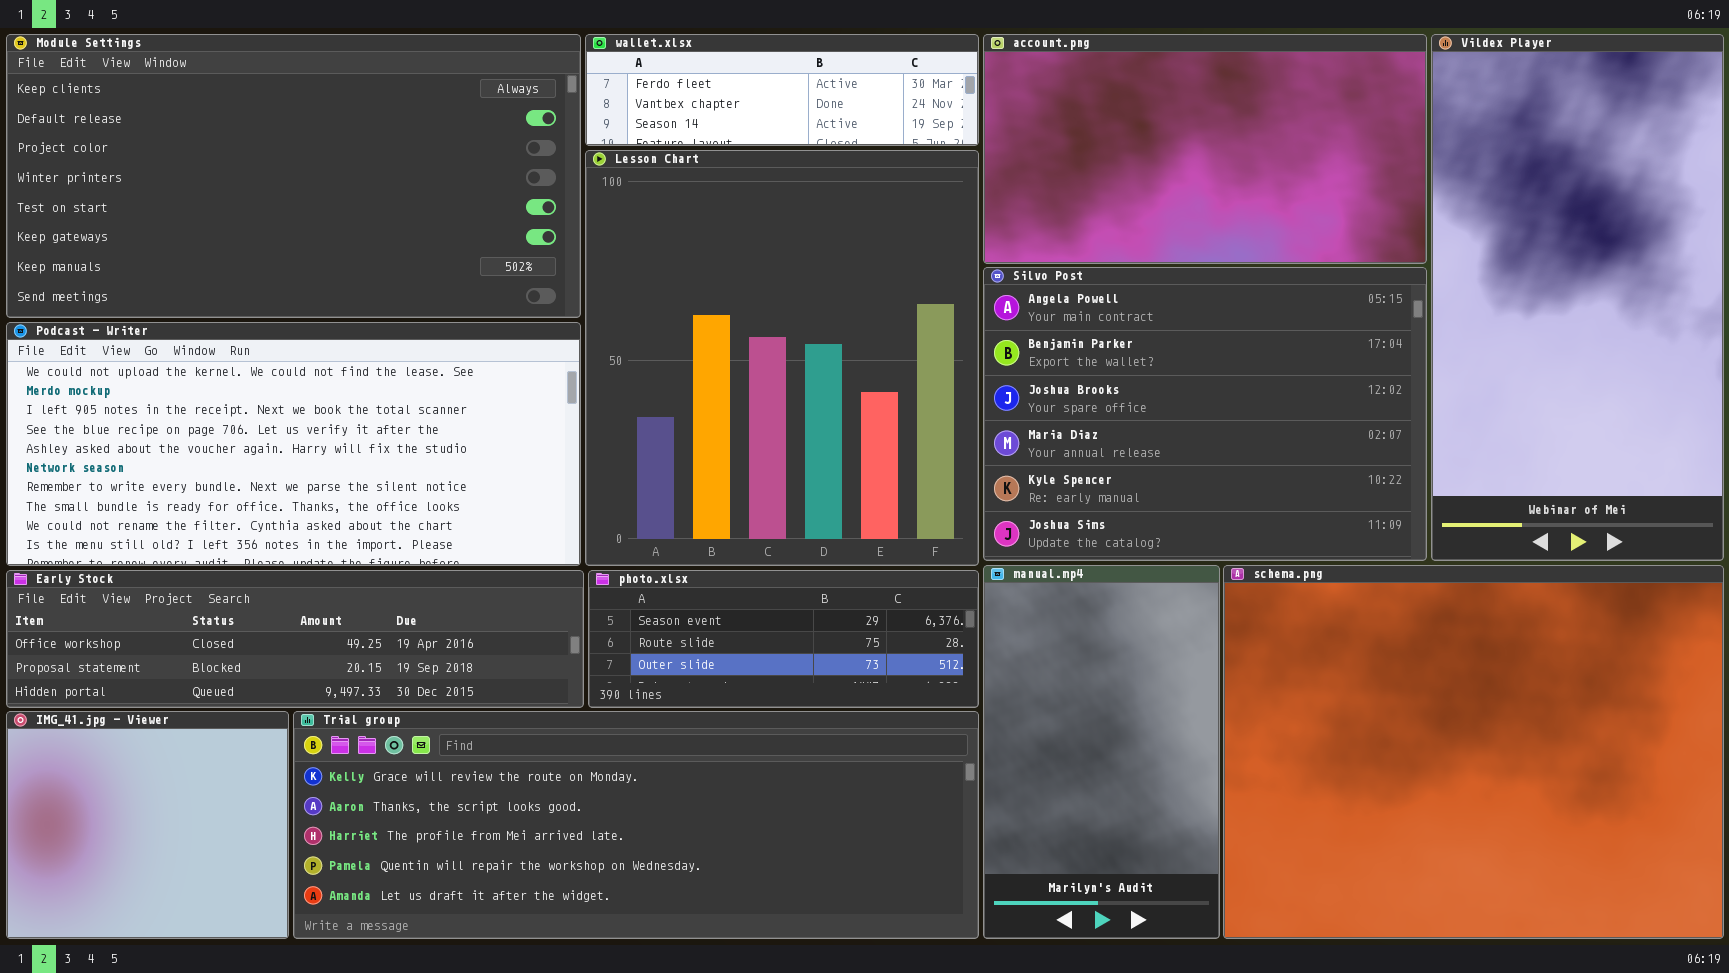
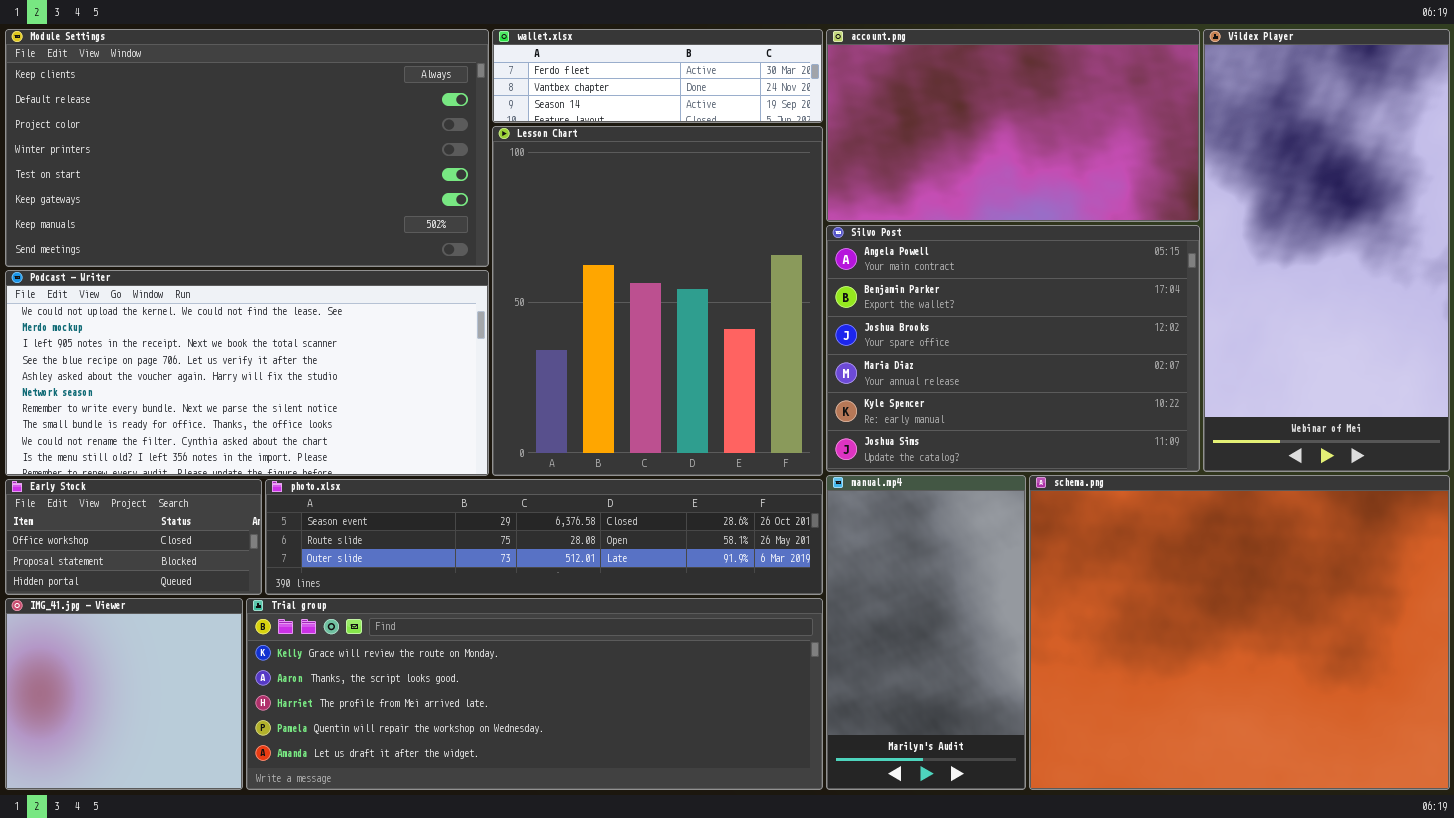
Early Stock: [6,570,584,708] -> [5,479,262,595], resized
photo.xlsx: [588,570,979,708] -> [265,479,823,595], resized

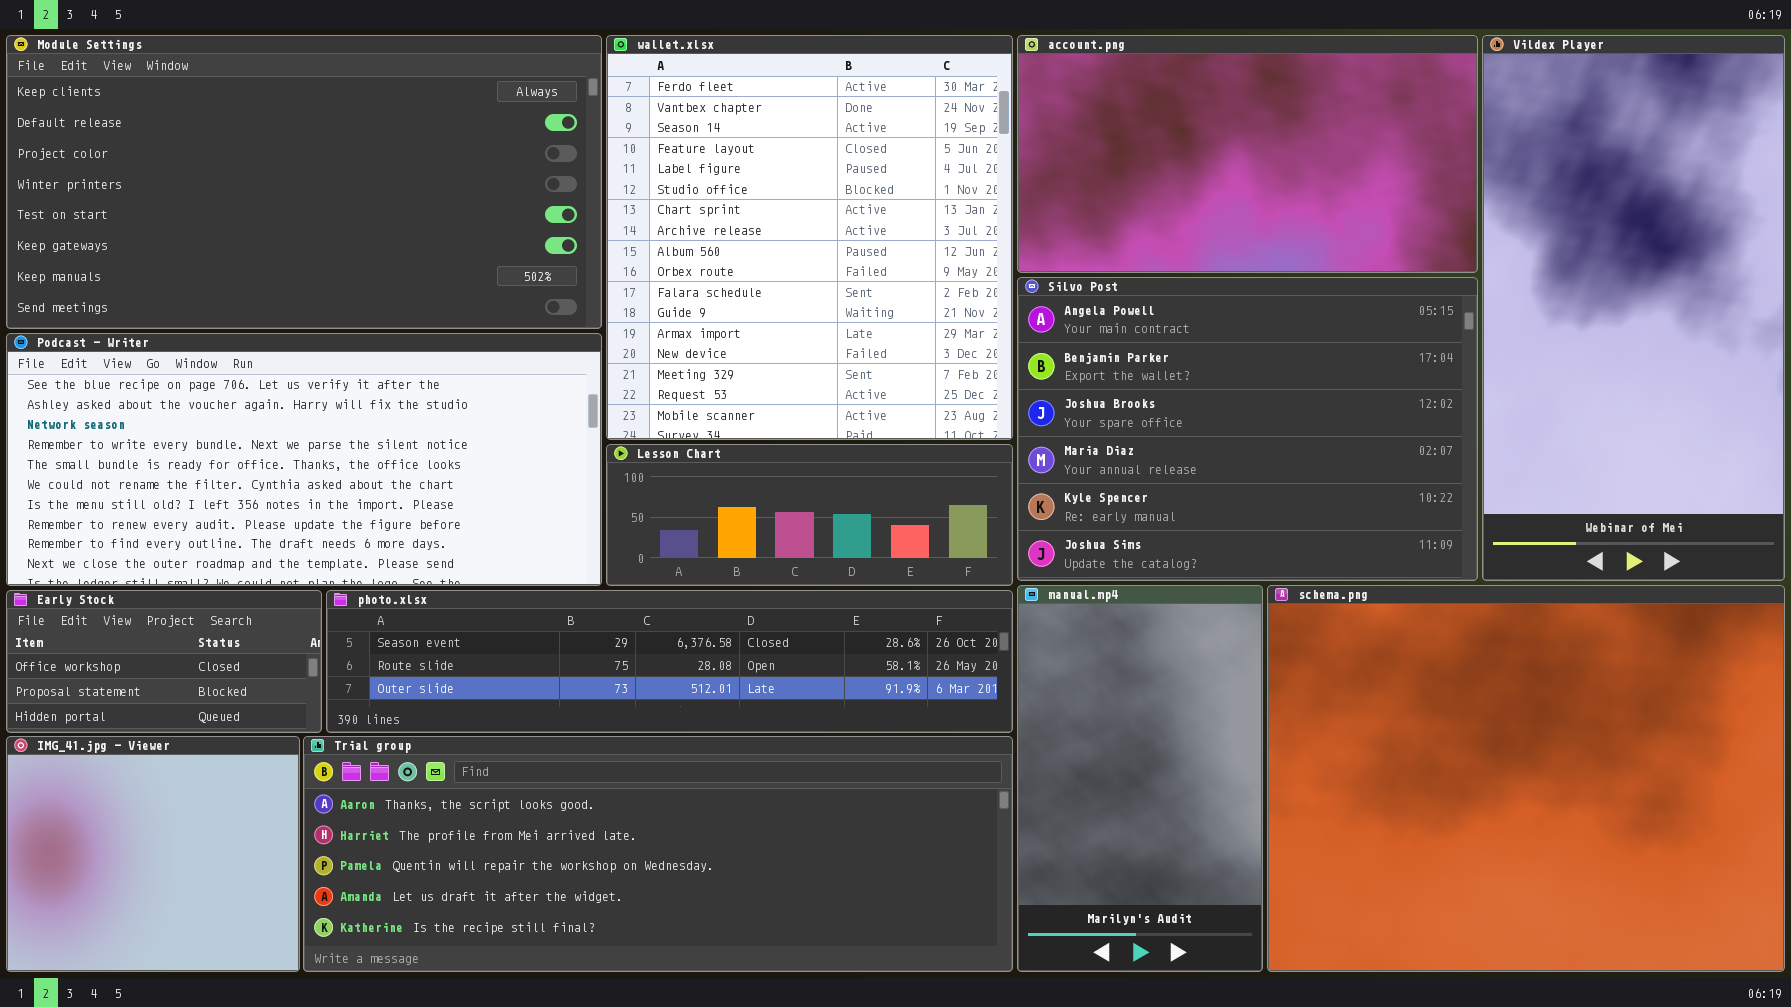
wallet.xlsx: [492,29,823,123] -> [606,35,1013,440], resized
Lesson Chart: [492,126,823,476] -> [606,444,1013,586], resized
Podcast - Writer: [5,270,489,476] -> [6,333,602,586], scrolled down 3 rows
Trial group: [246,598,823,790] -> [303,736,1013,972], scrolled down 1 row

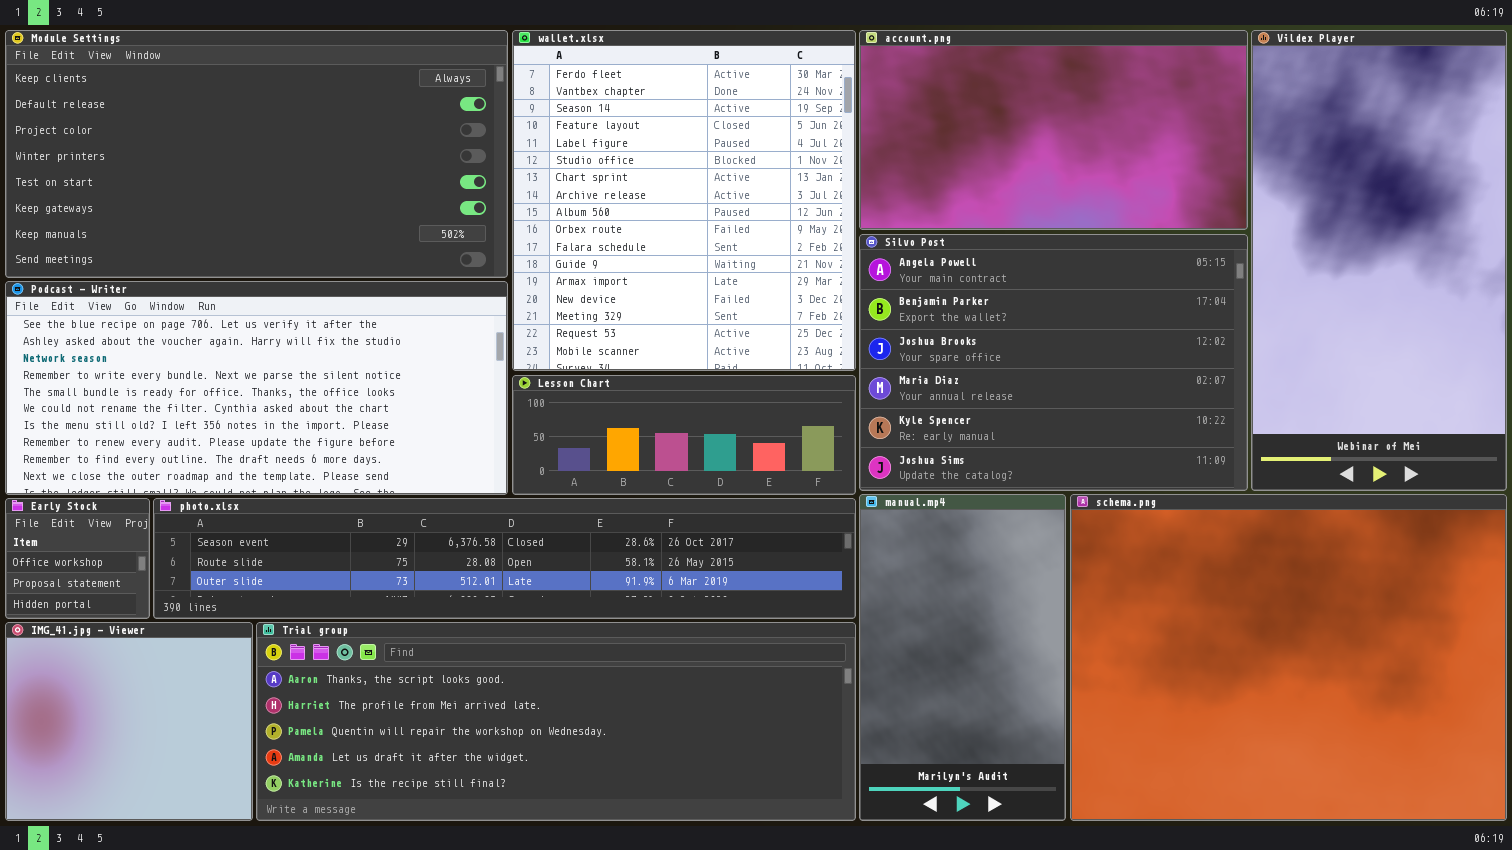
Early Stock: [6,590,322,733] -> [5,498,150,619], resized
photo.xlsx: [326,590,1013,733] -> [153,498,856,619], resized

